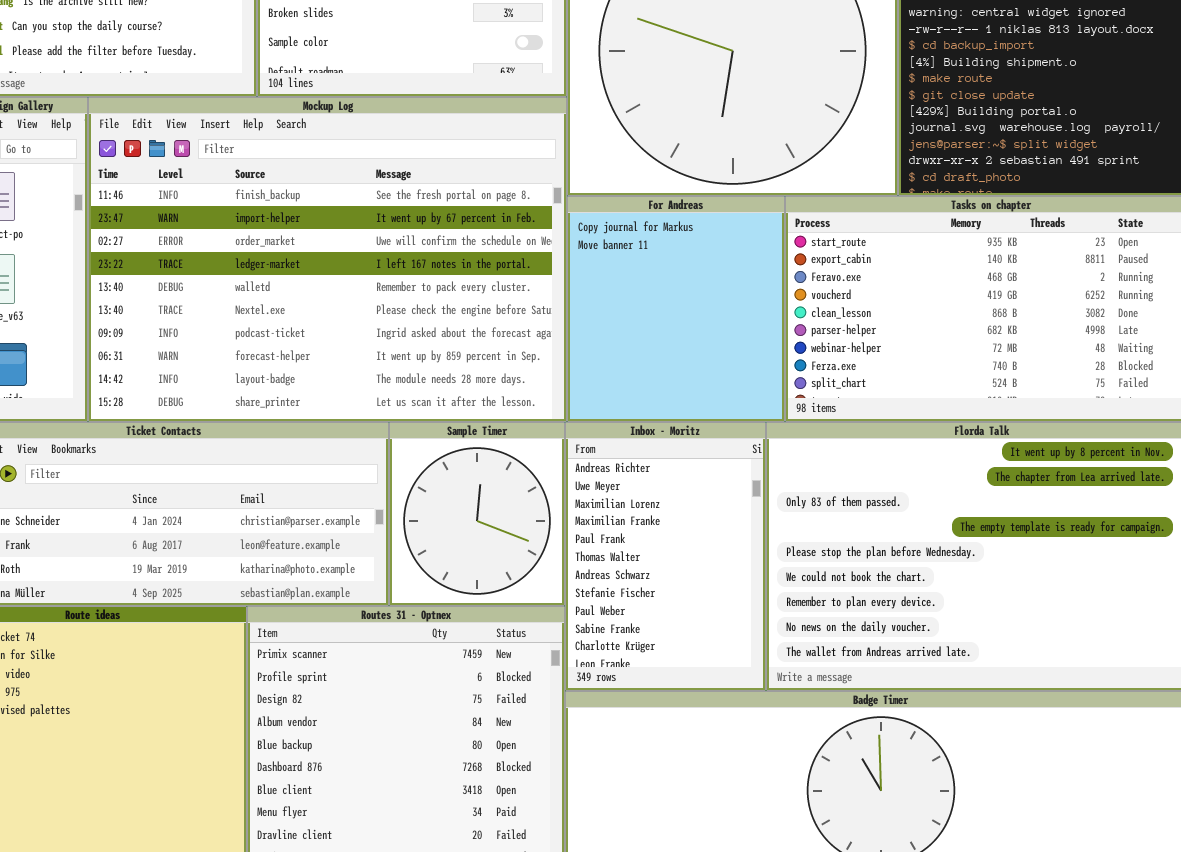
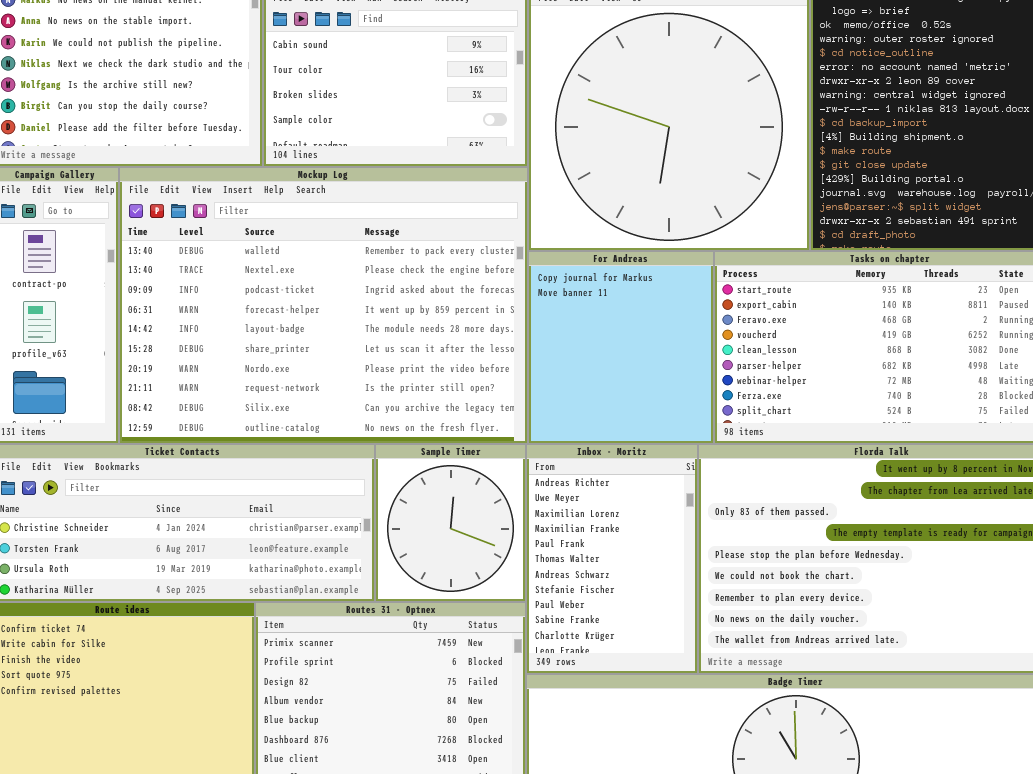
Mockup Log: [88,97,567,422] -> [119,167,528,444], scrolled down 4 rows

